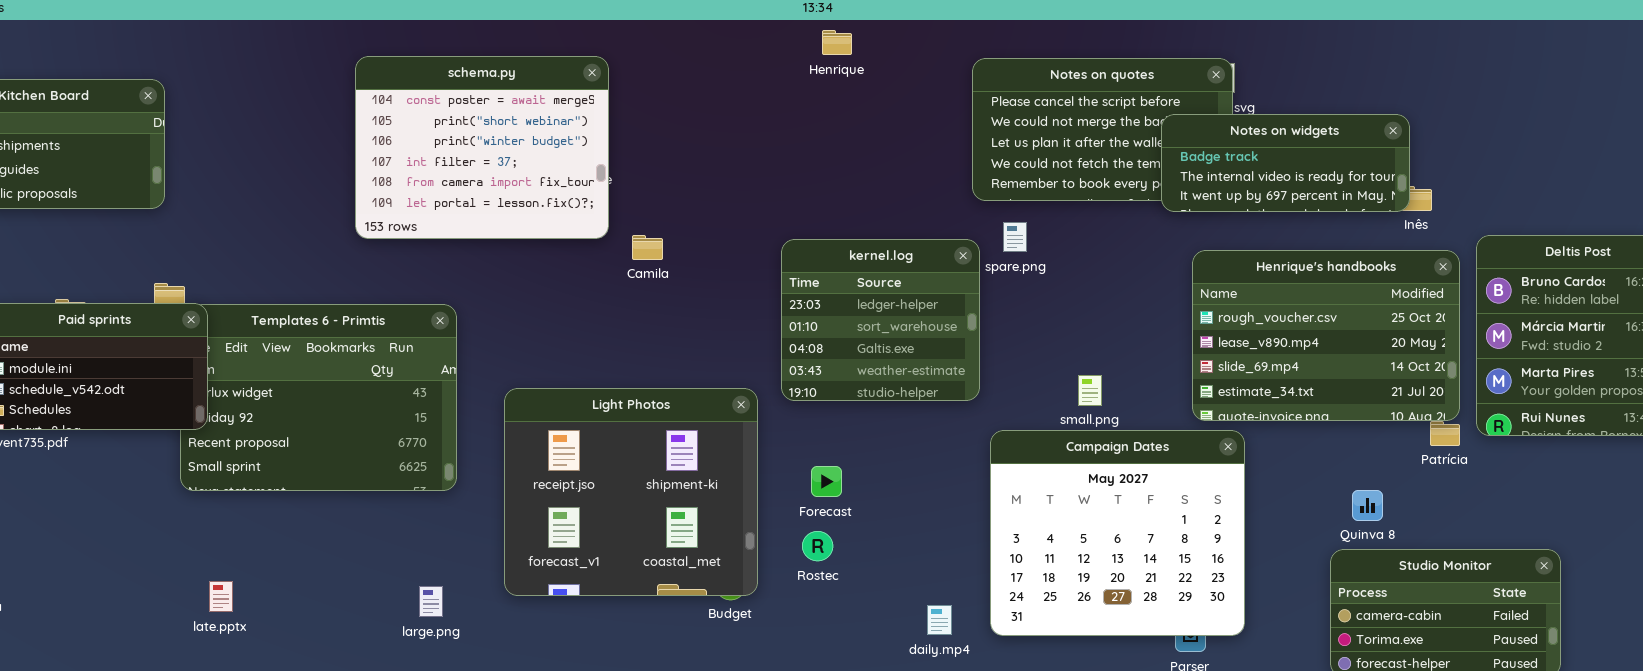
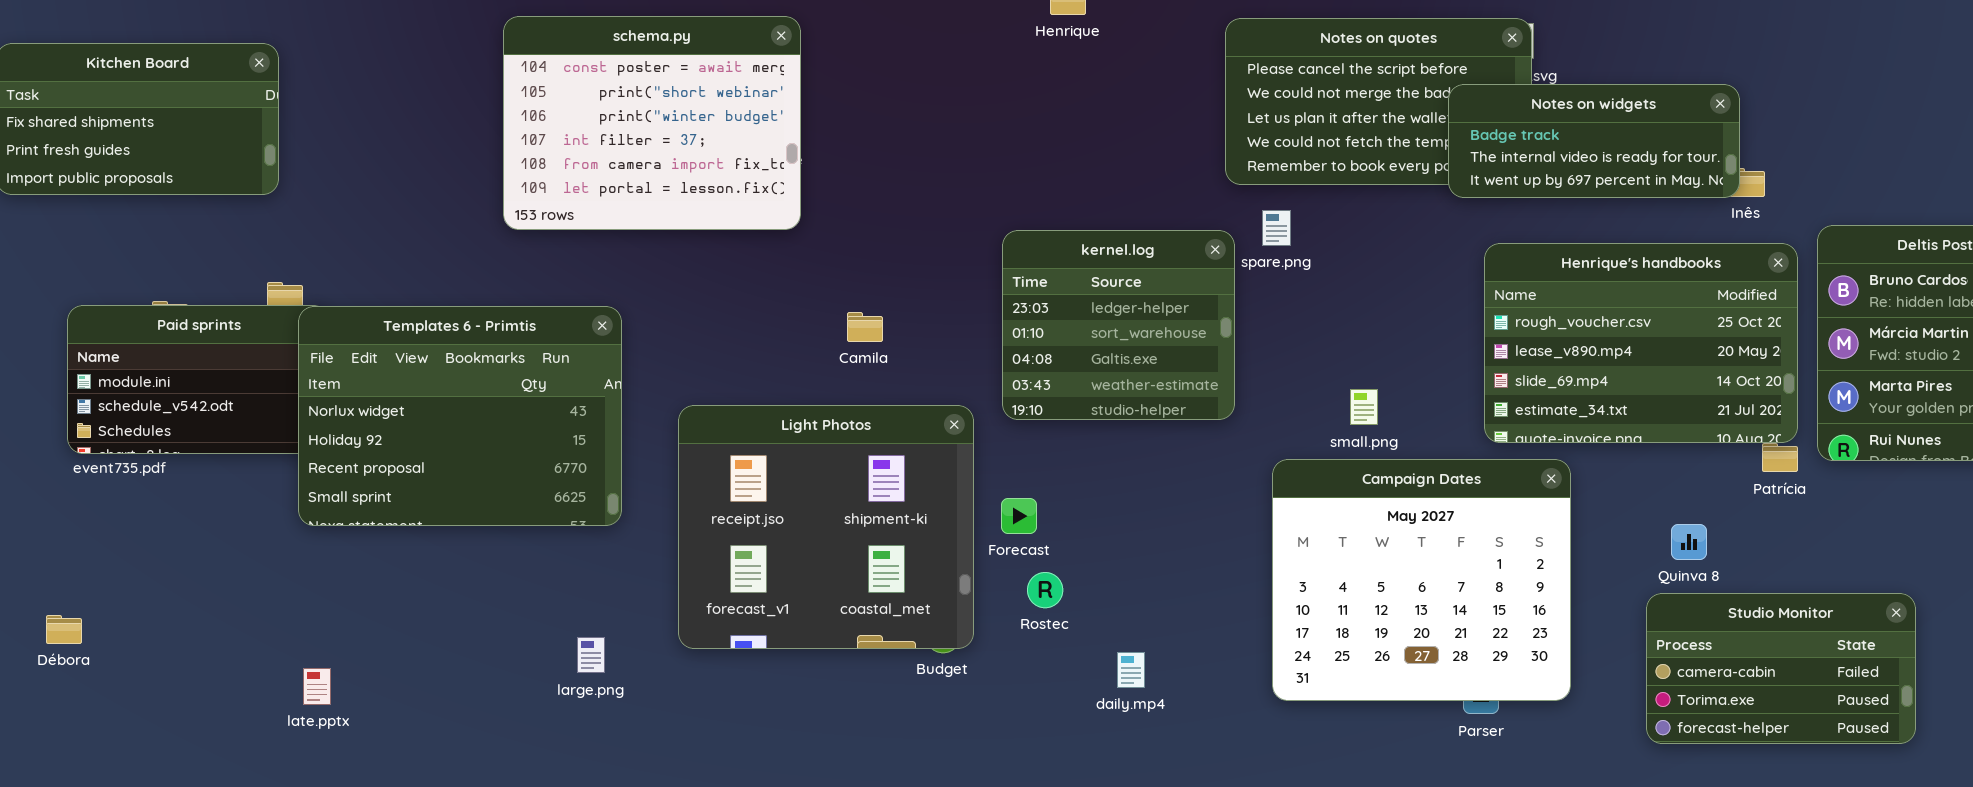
Camila: [632,235,663,260] -> [847,312,883,342], moved
Templates 6 - Primtis: [180,304,457,491] -> [298,306,622,526], raised
Campaign Dates: [990,430,1245,636] -> [1272,459,1571,701], moved
Forecast: [811,466,842,497] -> [1001,498,1037,534], moved
late.pptx: [209,581,233,612] -> [303,668,331,705], moved
daily.mp4: [927,605,952,635] -> [1117,652,1145,688], moved

